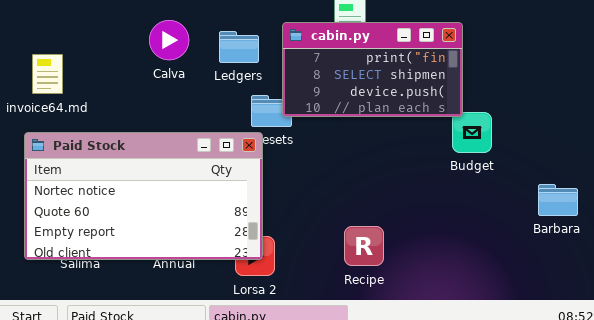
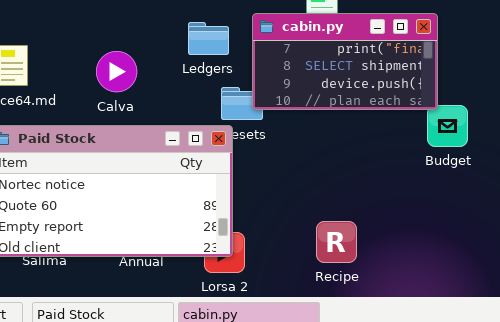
Calva: [149,20,189,60] -> [96,51,137,92], moved

